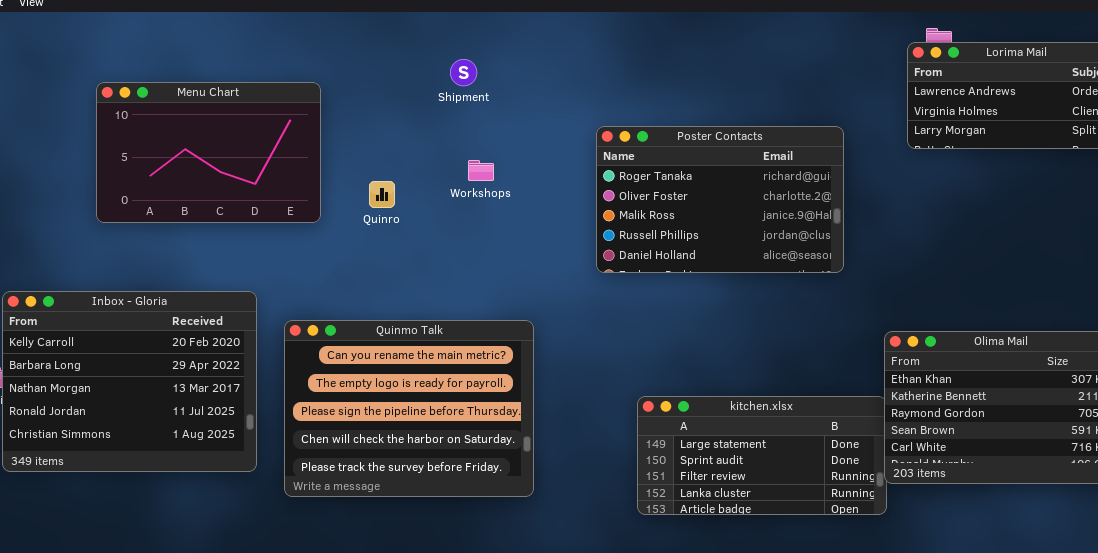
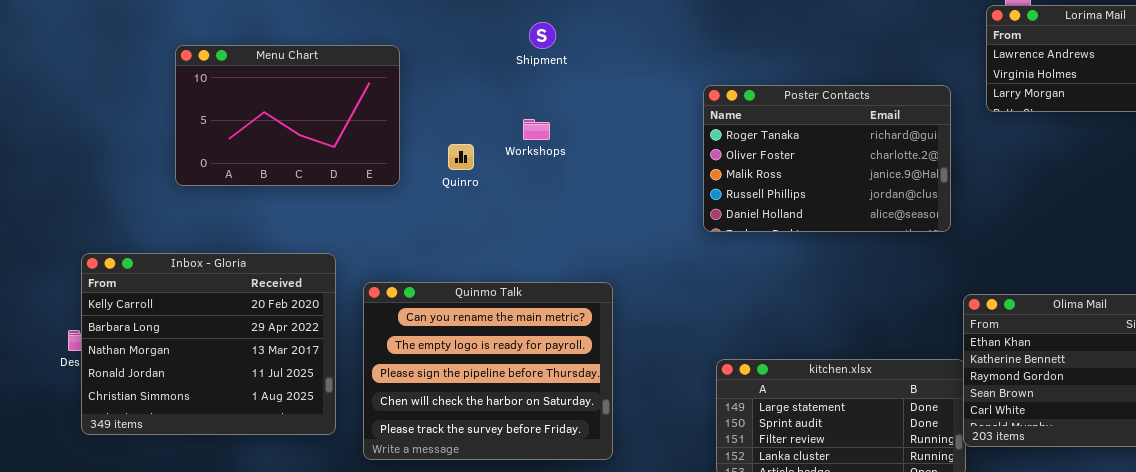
Poster Contacts: [596,126,844,273] -> [703,85,951,232], moved
Workshops: [468,160,494,181] -> [523,119,550,140], moved

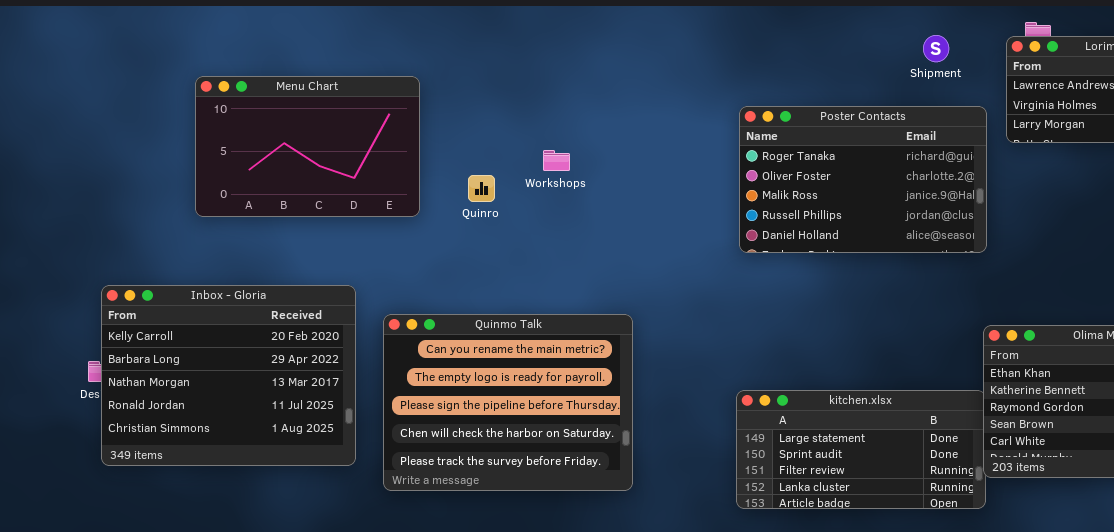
Shipment: [529,22,556,49] -> [923,35,949,62], moved
Poster Contacts: [703,85,951,232] -> [739,106,987,253], moved

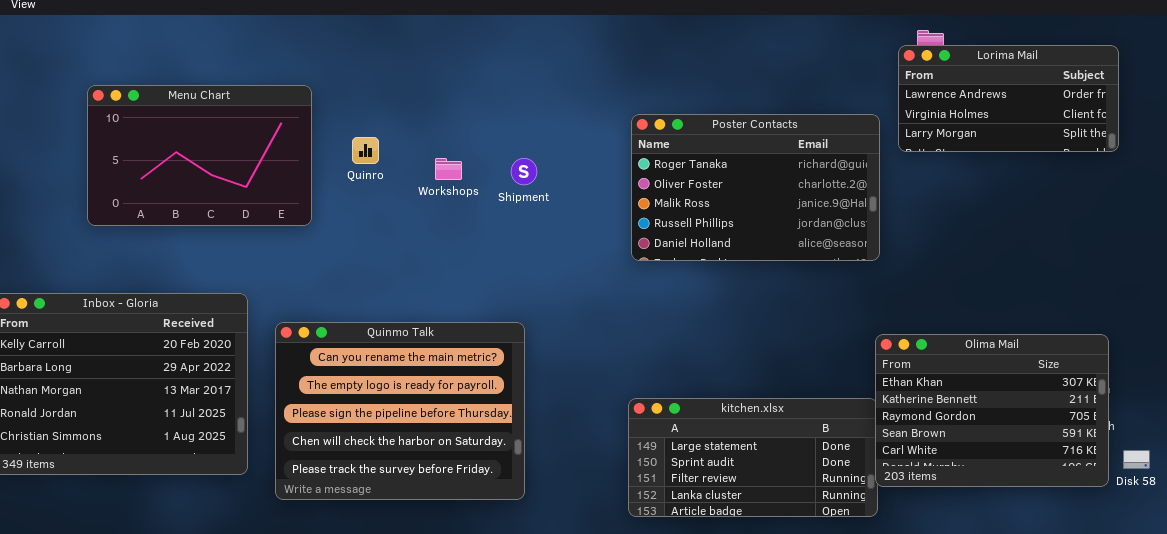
Shipment: [923,35,949,62] -> [511,158,537,185], moved
Quinro: [468,175,495,202] -> [352,137,379,164], moved

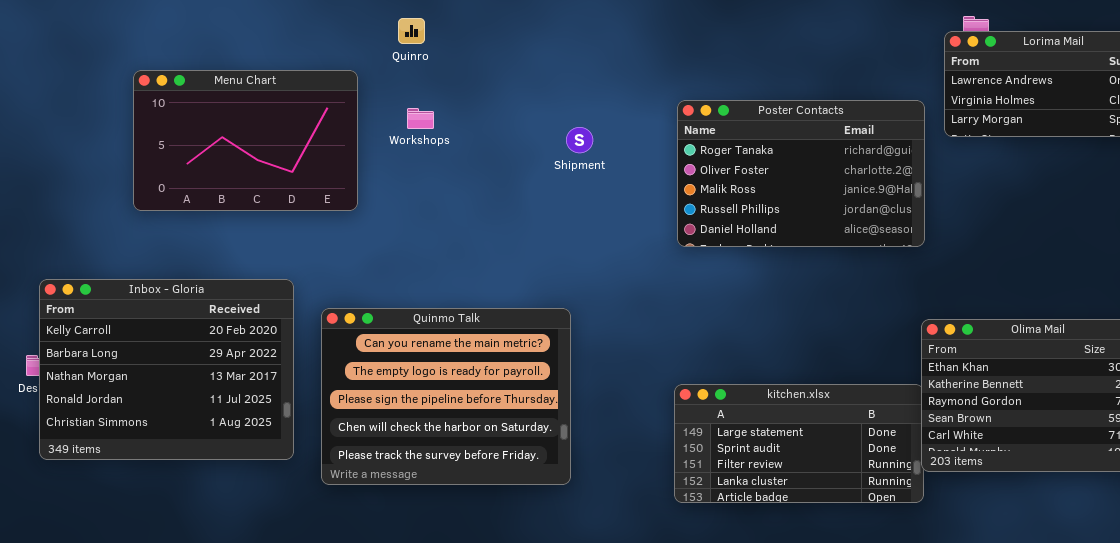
Quinro: [352,137,379,164] -> [398,18,425,44], moved
Workshops: [435,158,462,180] -> [407,108,434,129], moved
Shipment: [511,158,537,185] -> [566,127,593,153], moved

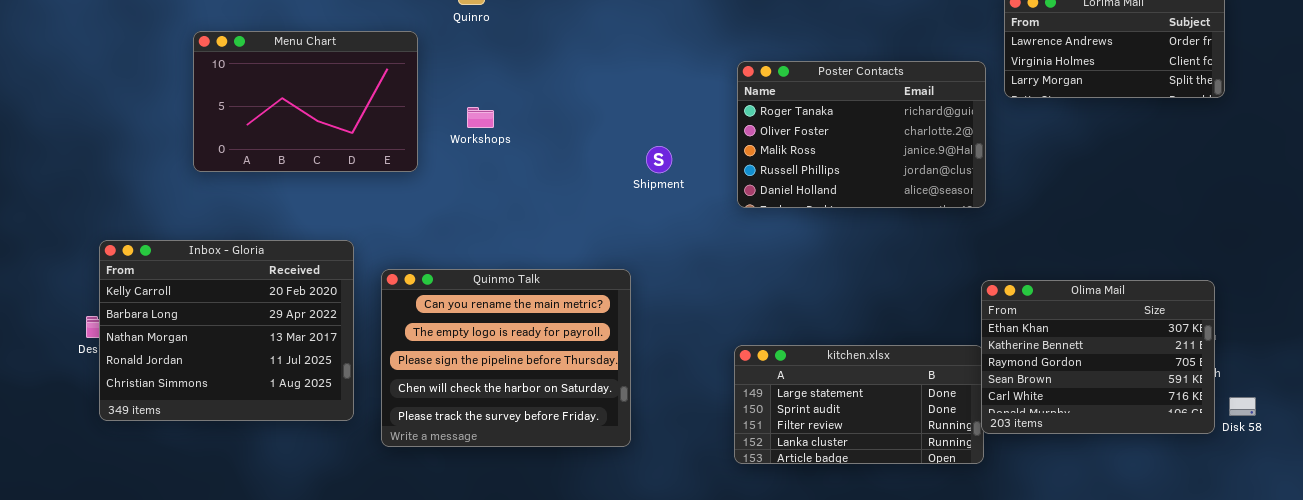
Workshops: [407,108,434,129] -> [467,107,494,128], moved
Shipment: [566,127,593,153] -> [646,146,672,173], moved

